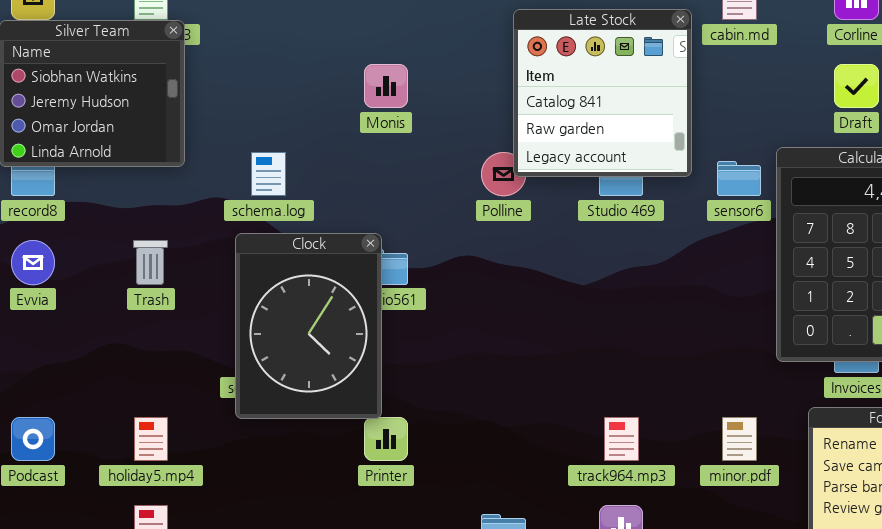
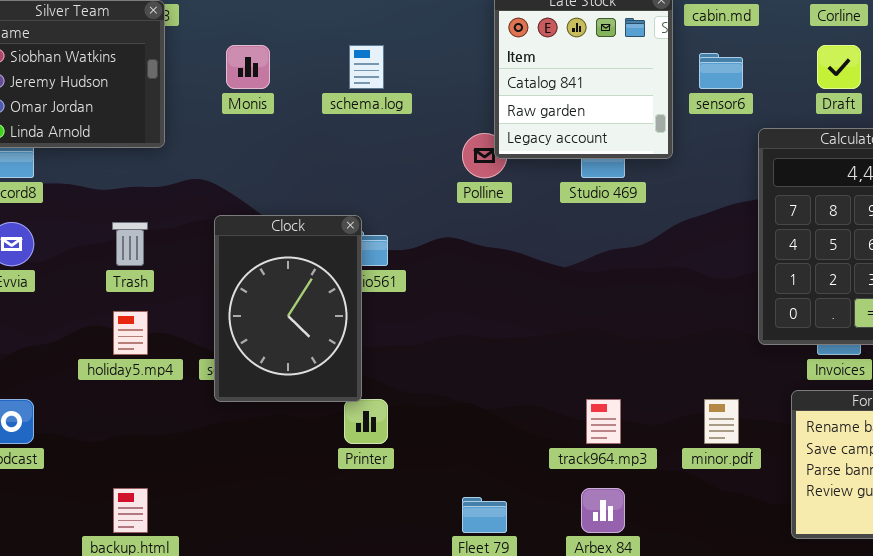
Monis: [364,64,408,108] -> [226,45,270,89], moved
schema.log: [251,152,286,196] -> [349,45,384,89], moved
sensor6: [717,161,761,196] -> [699,53,743,89], moved
holiday5.mp4: [134,417,168,461] -> [113,311,148,355], moved

